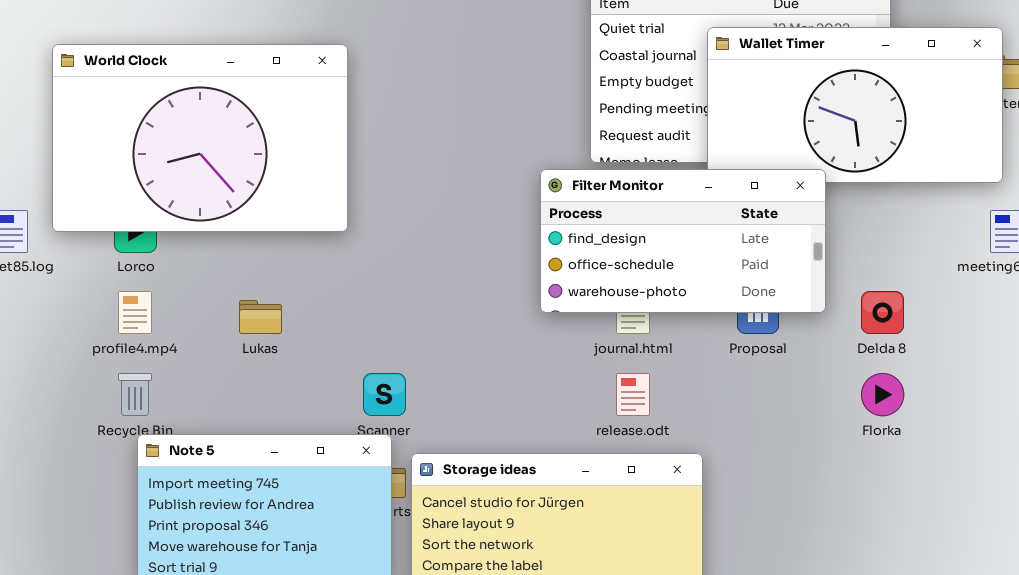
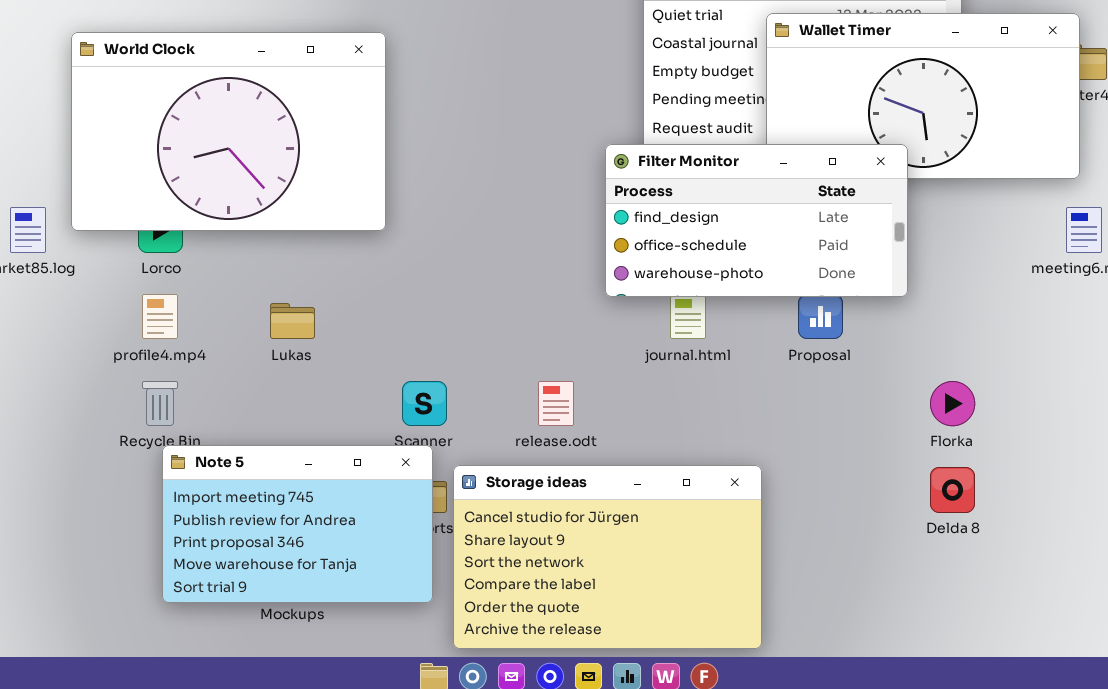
Filter Monitor: [540,169,826,313] -> [605,144,908,297], moved
Delda 8: [861,291,904,334] -> [930,467,975,513], moved
release.odt: [616,373,650,416] -> [538,381,574,426], moved

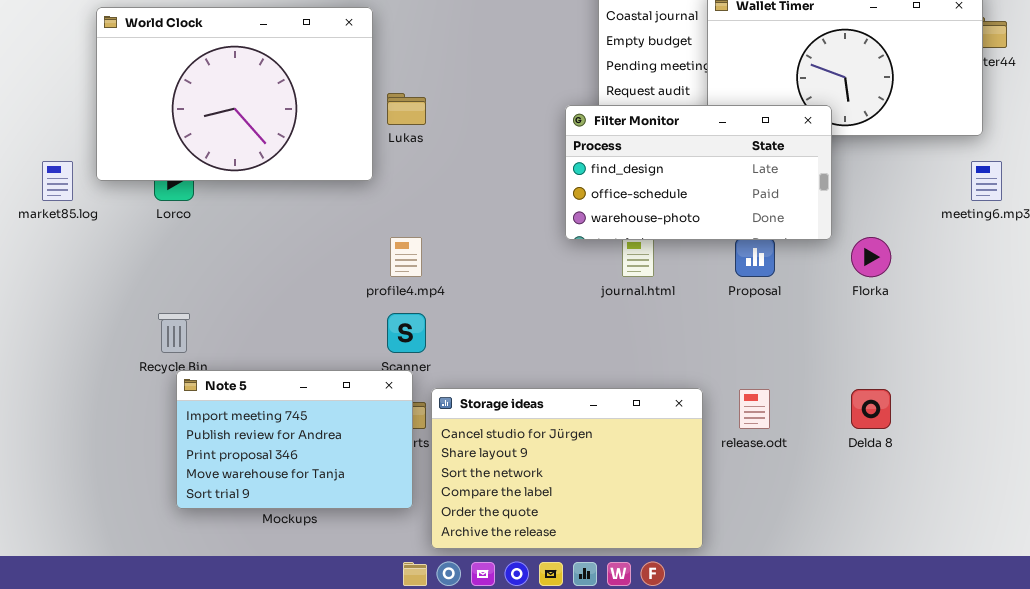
profile4.mp4: [142,294,178,339] -> [390,237,422,277], moved
Lukas: [270,303,315,339] -> [387,93,426,125], moved
release.odt: [538,381,574,426] -> [739,389,770,429], moved
Florka: [930,381,975,426] -> [851,237,891,277], moved

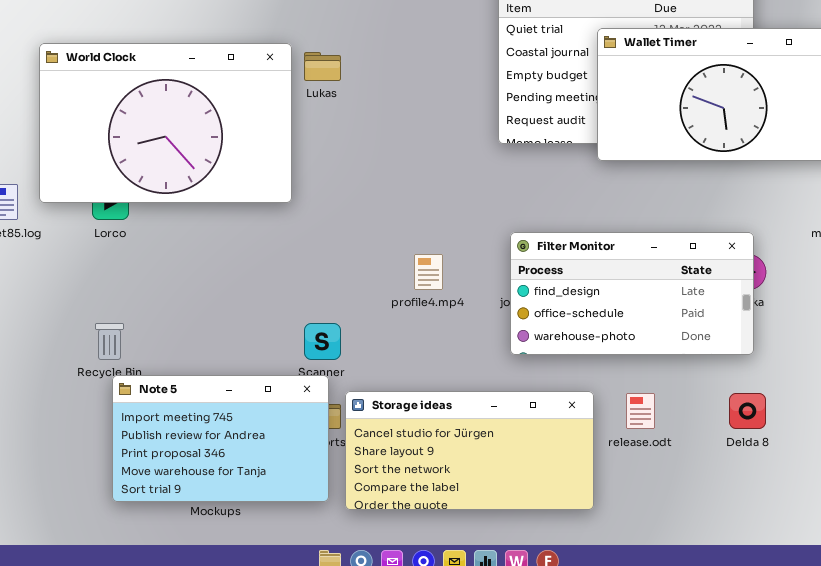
Lukas: [387,93,426,125] -> [304,52,341,81], moved
Filter Monitor: [565,105,832,240] -> [510,232,754,355], moved
profile4.mp4: [390,237,422,277] -> [414,254,443,290], moved
Storage ideas: [431,388,703,549] -> [345,391,594,510], resized

